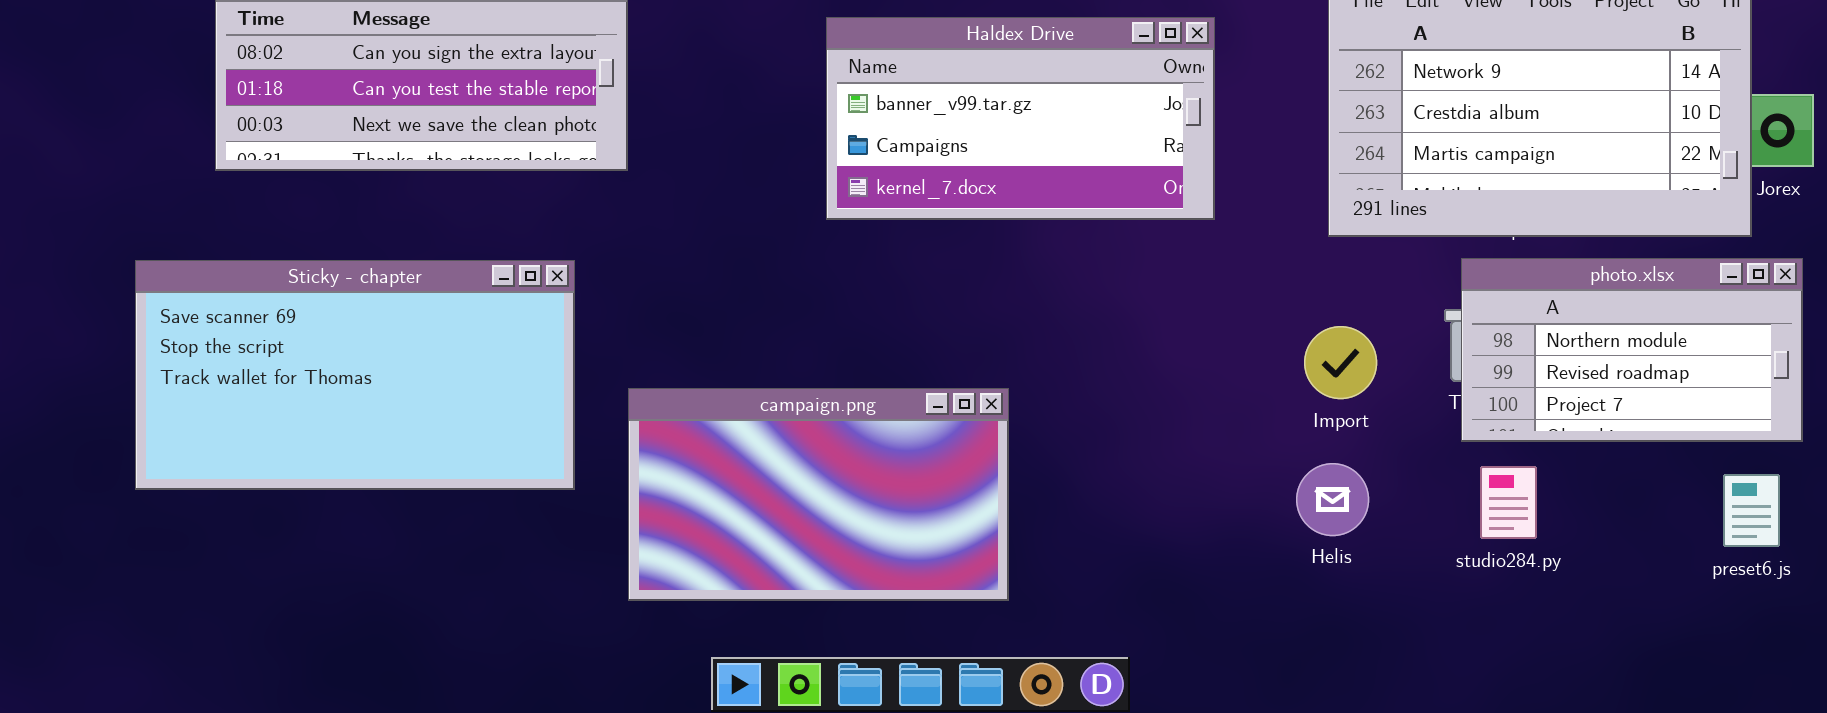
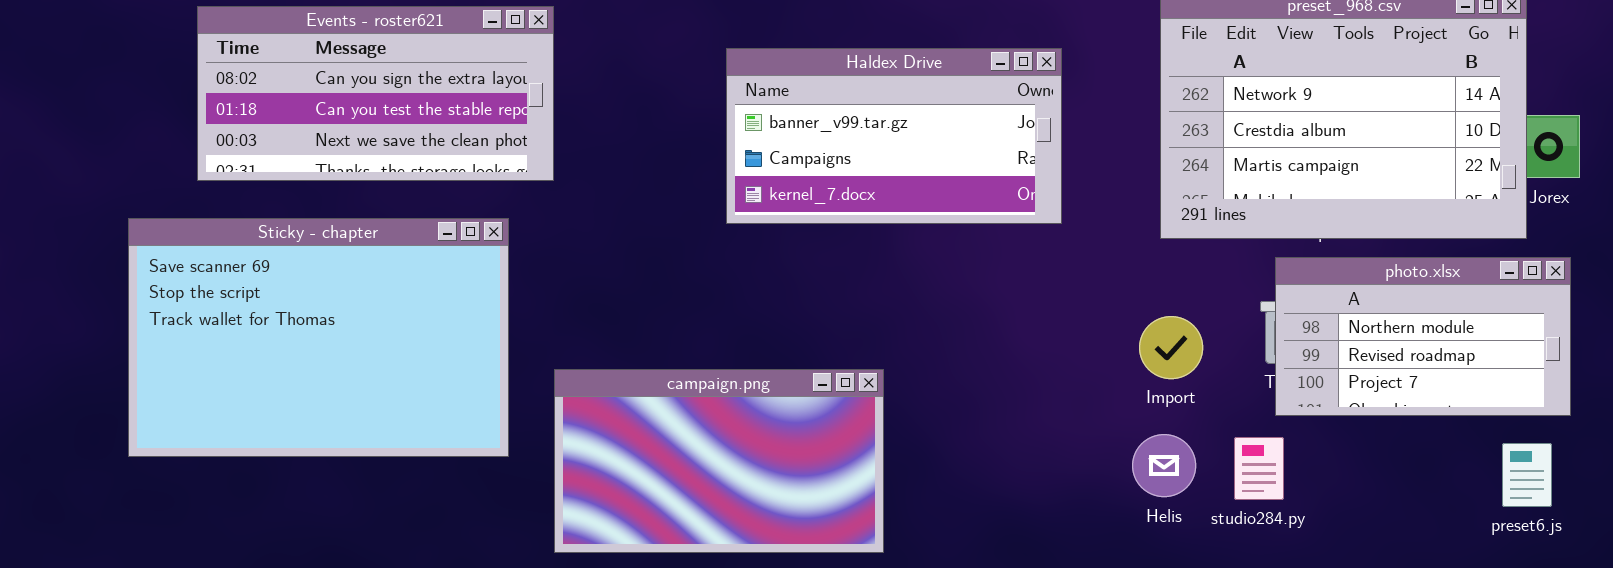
Sticky - chapter: [135,260,575,490] -> [128,218,509,457], resized
studio284.py: [1480,466,1537,539] -> [1234,437,1284,500], moved

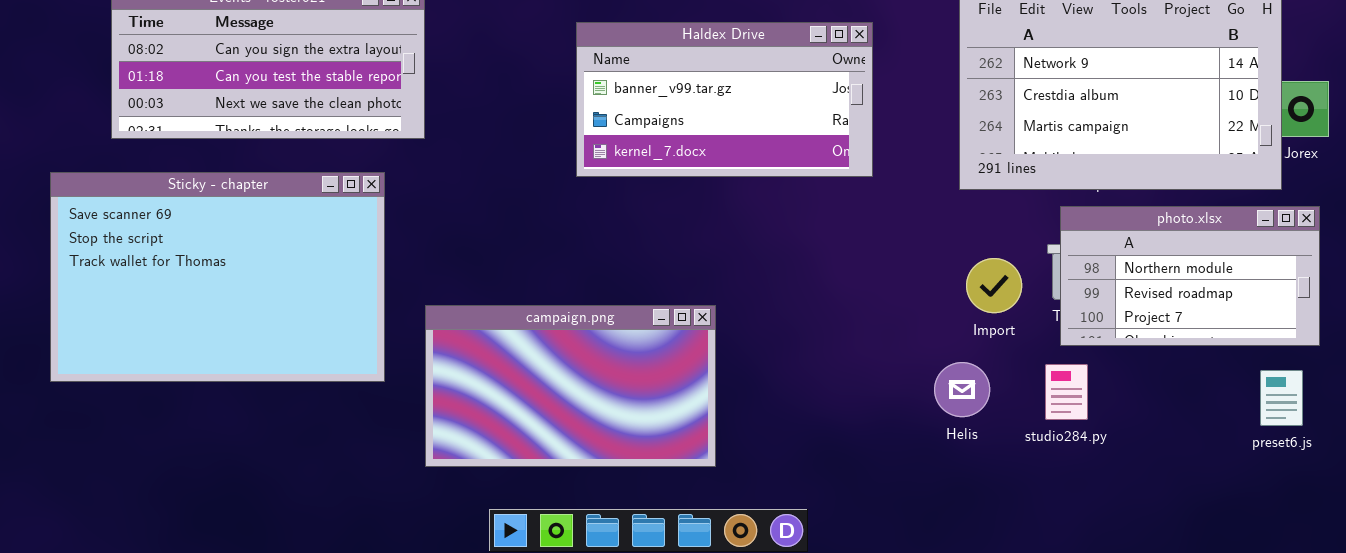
Import: [1139,316,1203,379] -> [966,258,1022,313], moved
studio284.py: [1234,437,1284,500] -> [1045,364,1088,420], moved

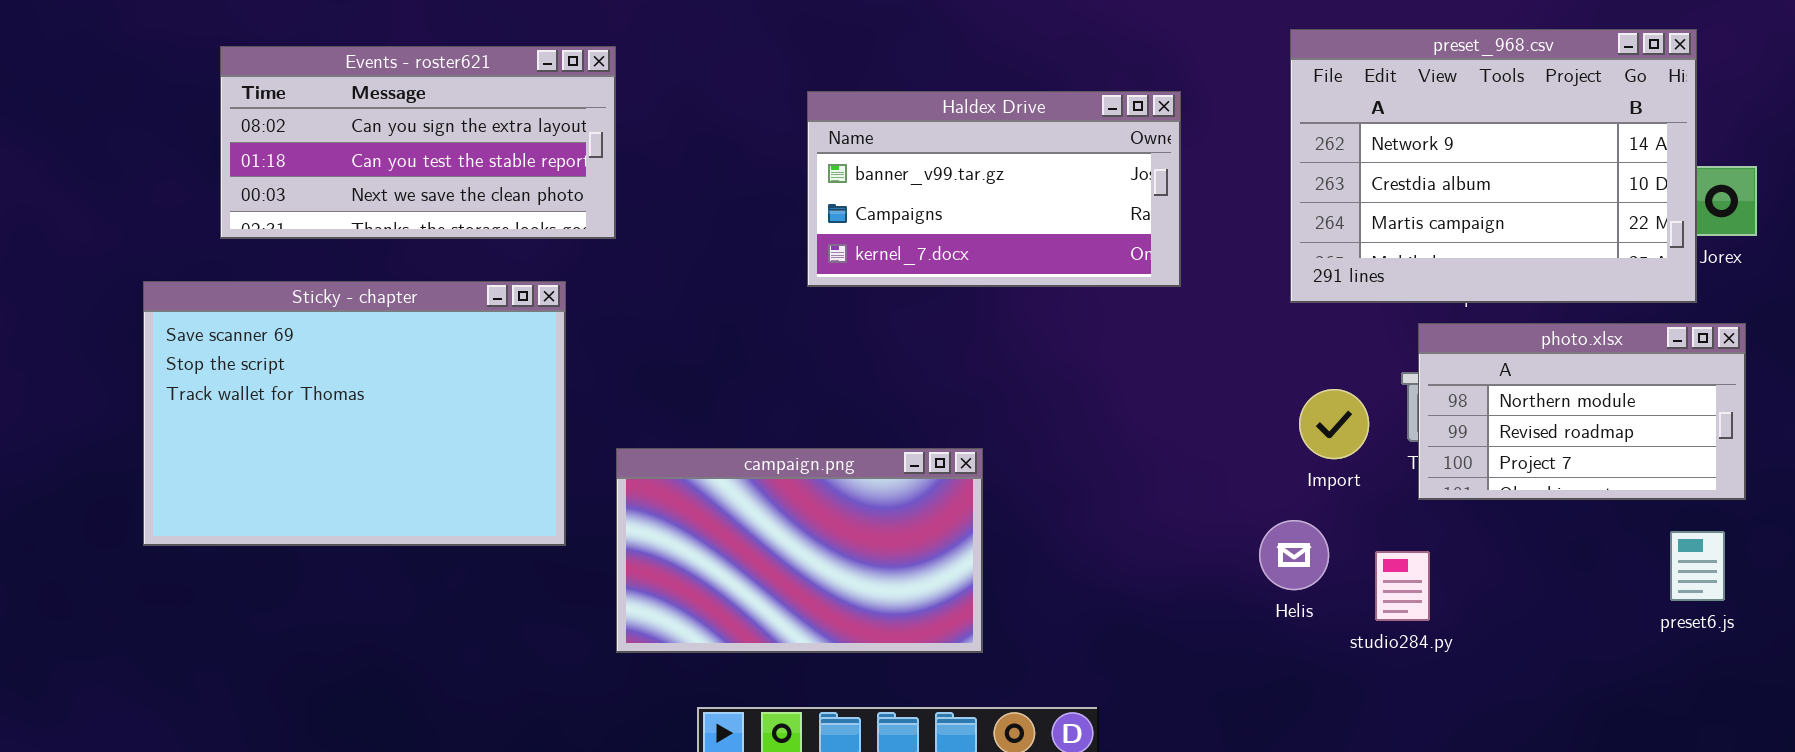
studio284.py: [1045,364,1088,420] -> [1375,551,1430,621], moved

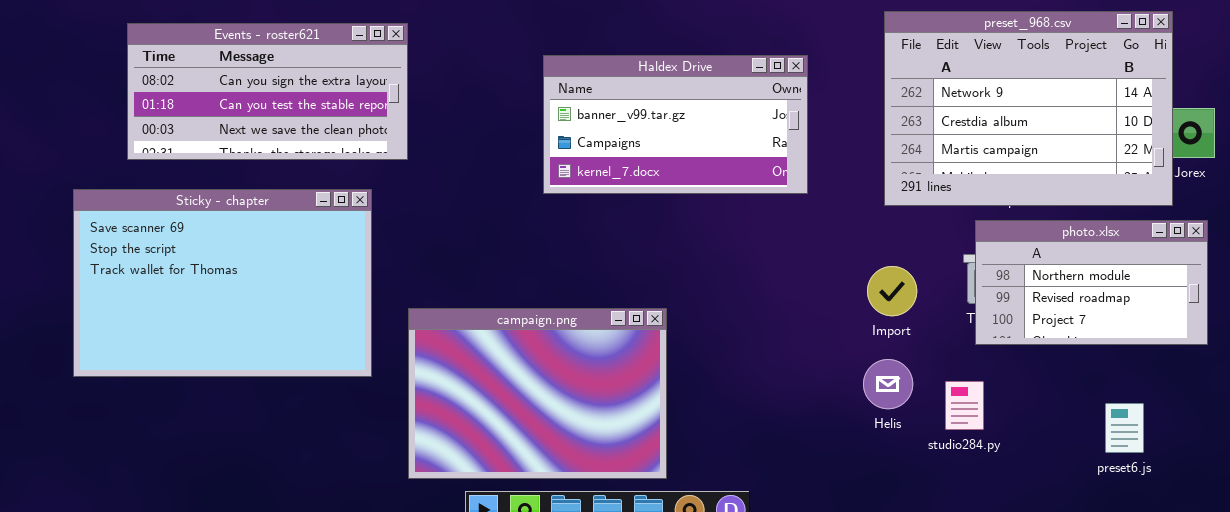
Import: [1299,389,1369,459] -> [867,266,917,316], moved
campaign.png: [616,448,983,653] -> [408,308,667,479], resized
preset6.js: [1670,531,1725,601] -> [1105,403,1144,453], moved

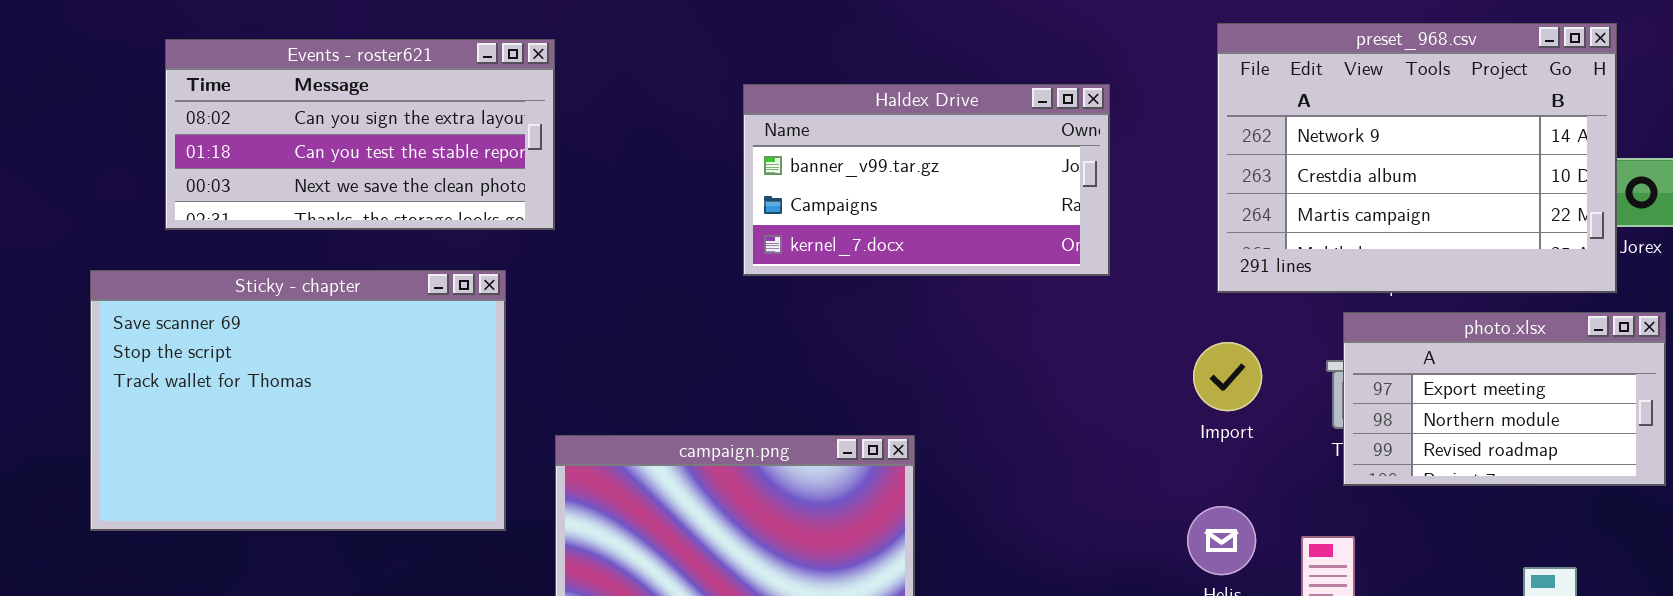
photo.xlsx: [975,220,1208,345] -> [1343,312,1666,486], scrolled up 1 row
Import: [867,266,917,316] -> [1193,342,1262,411], moved

